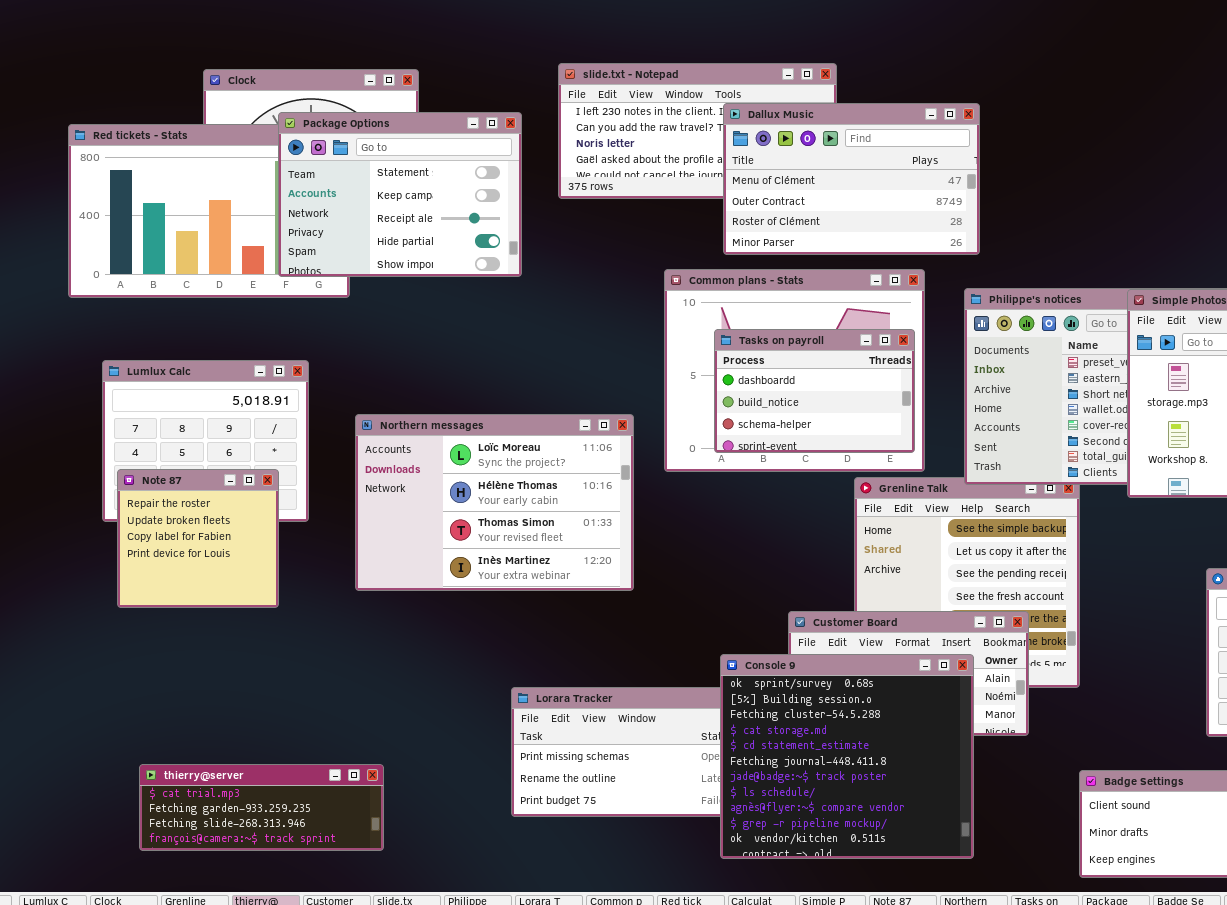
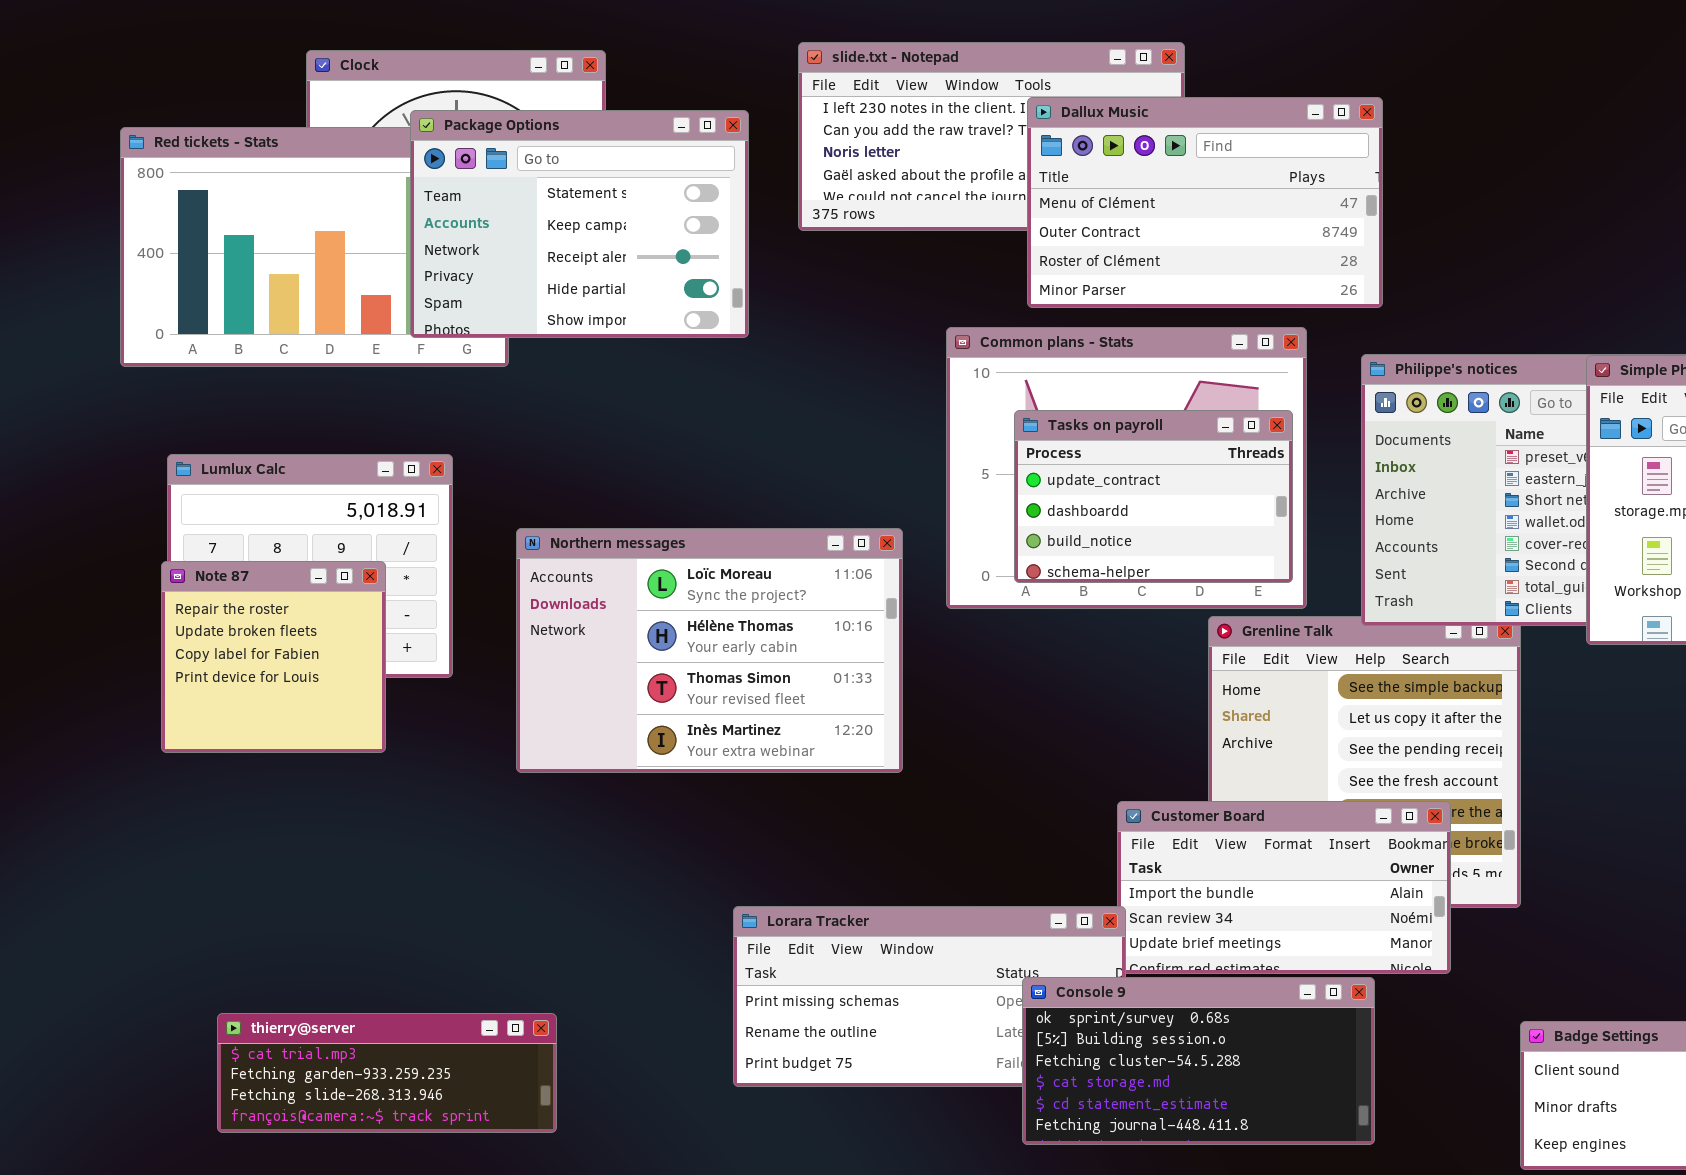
Tasks on payroll: [714,329,915,453] -> [1014,410,1293,583], scrolled up 1 row
Note 87: [117,469,279,608] -> [161,561,386,753], moved
Console 9: [720,654,974,859] -> [1022,977,1375,1145], resized

